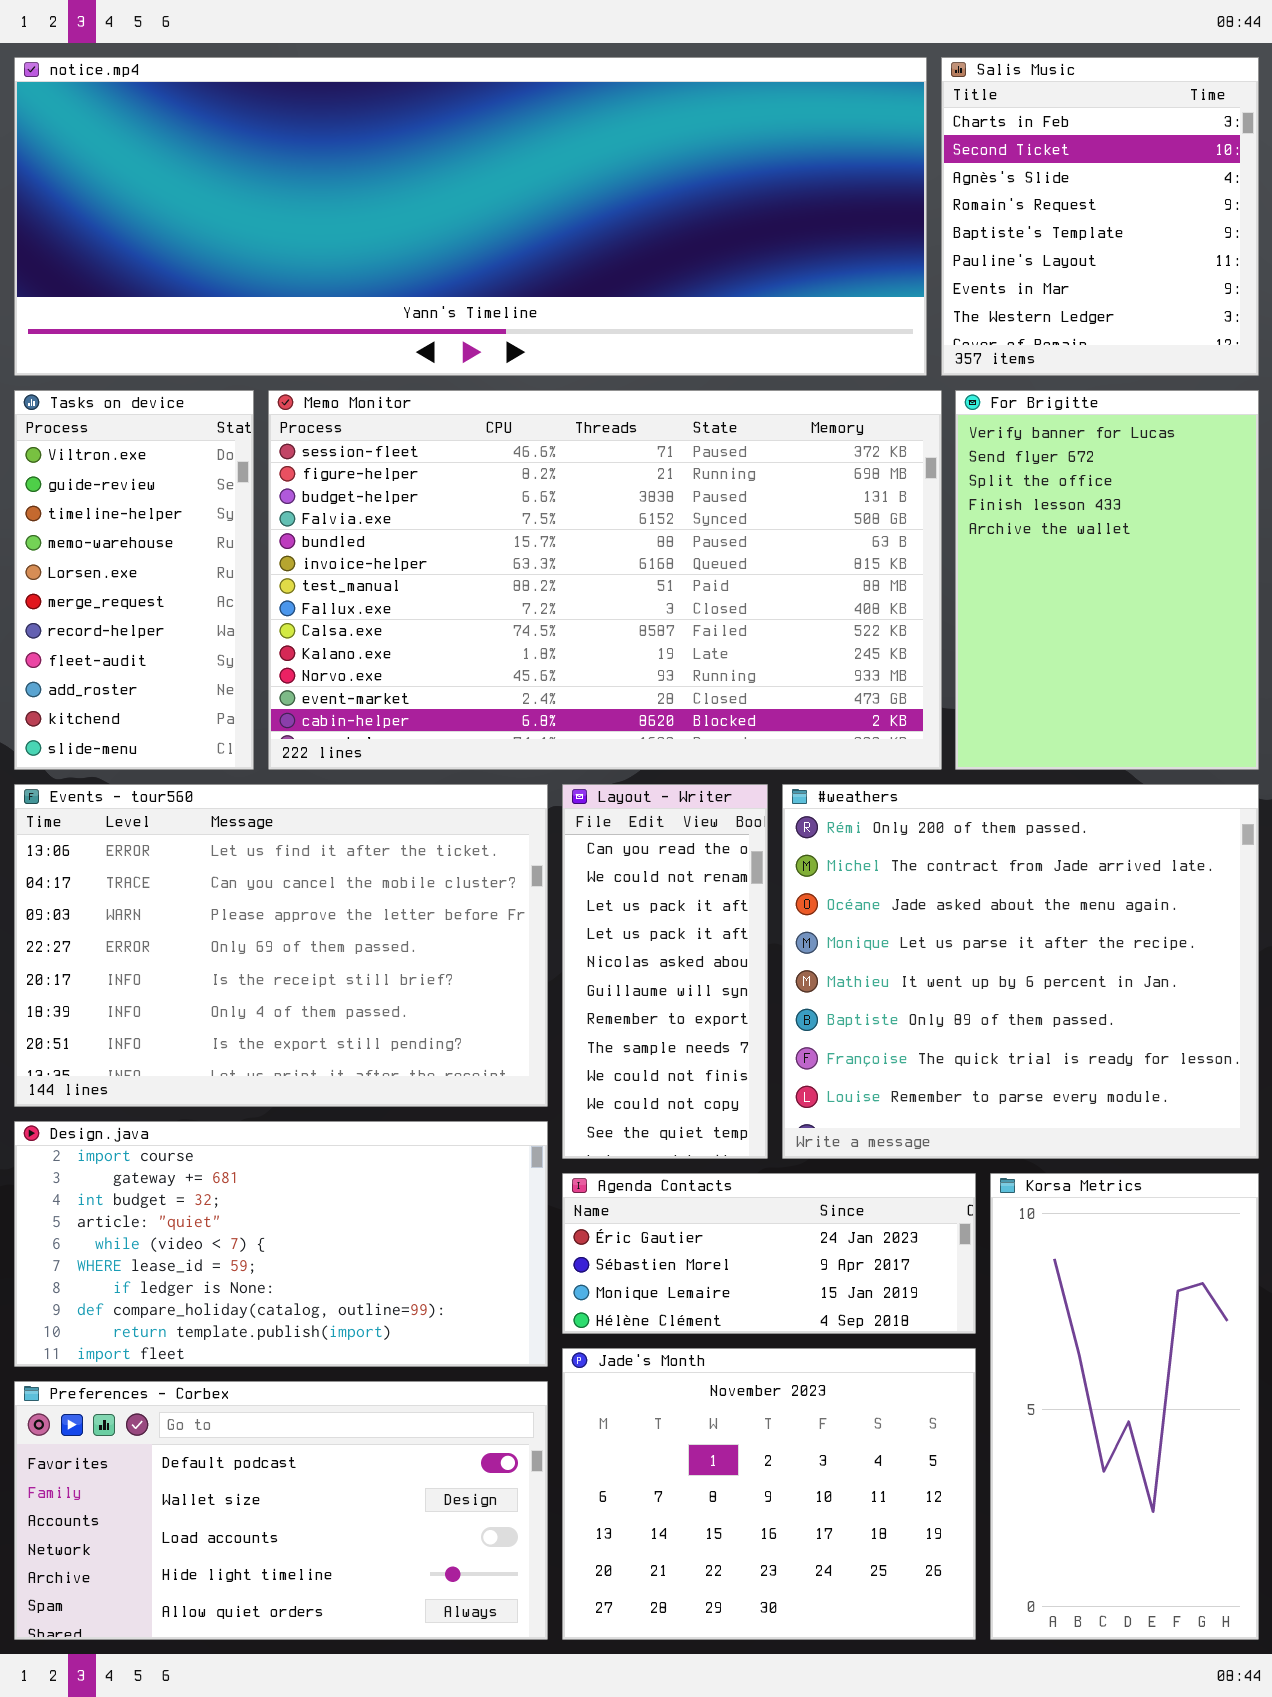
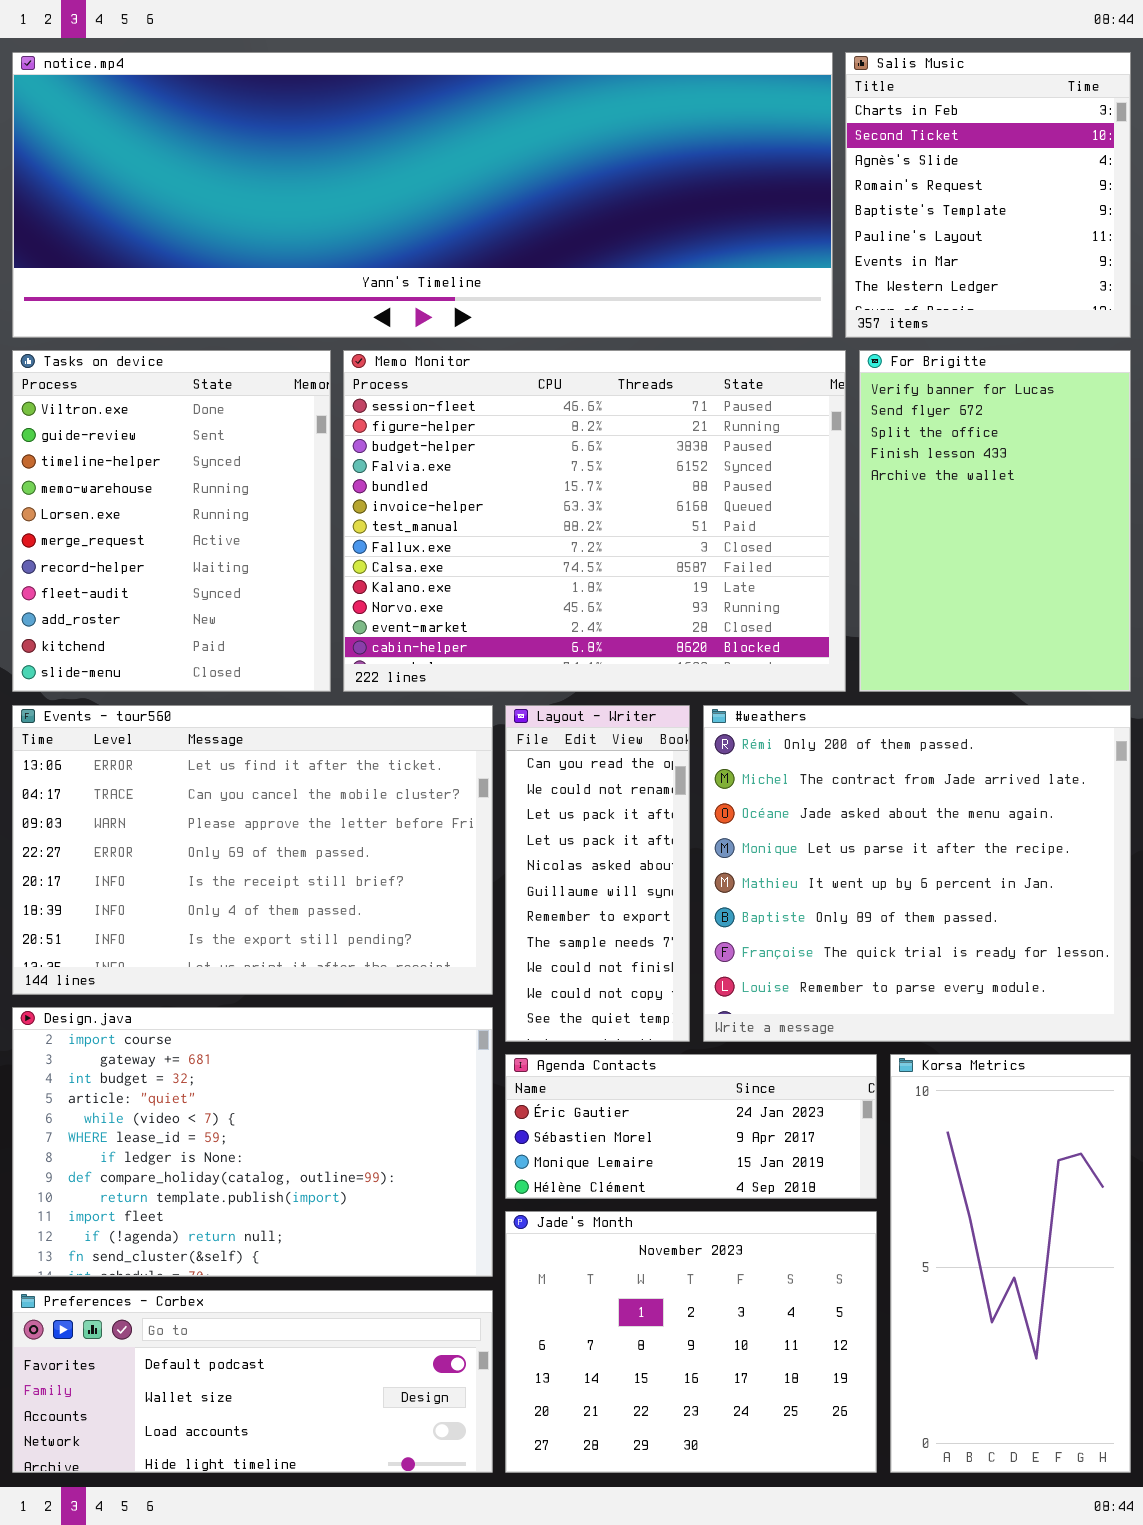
Tasks on device: [14,390,254,770] -> [12,350,331,692], resized
Memo Monitor: [268,390,942,770] -> [343,350,846,692], resized
Design.java: [14,1121,548,1367] -> [12,1007,493,1277], resized
Preferences - Corbex: [14,1381,548,1640] -> [12,1290,493,1473], resized

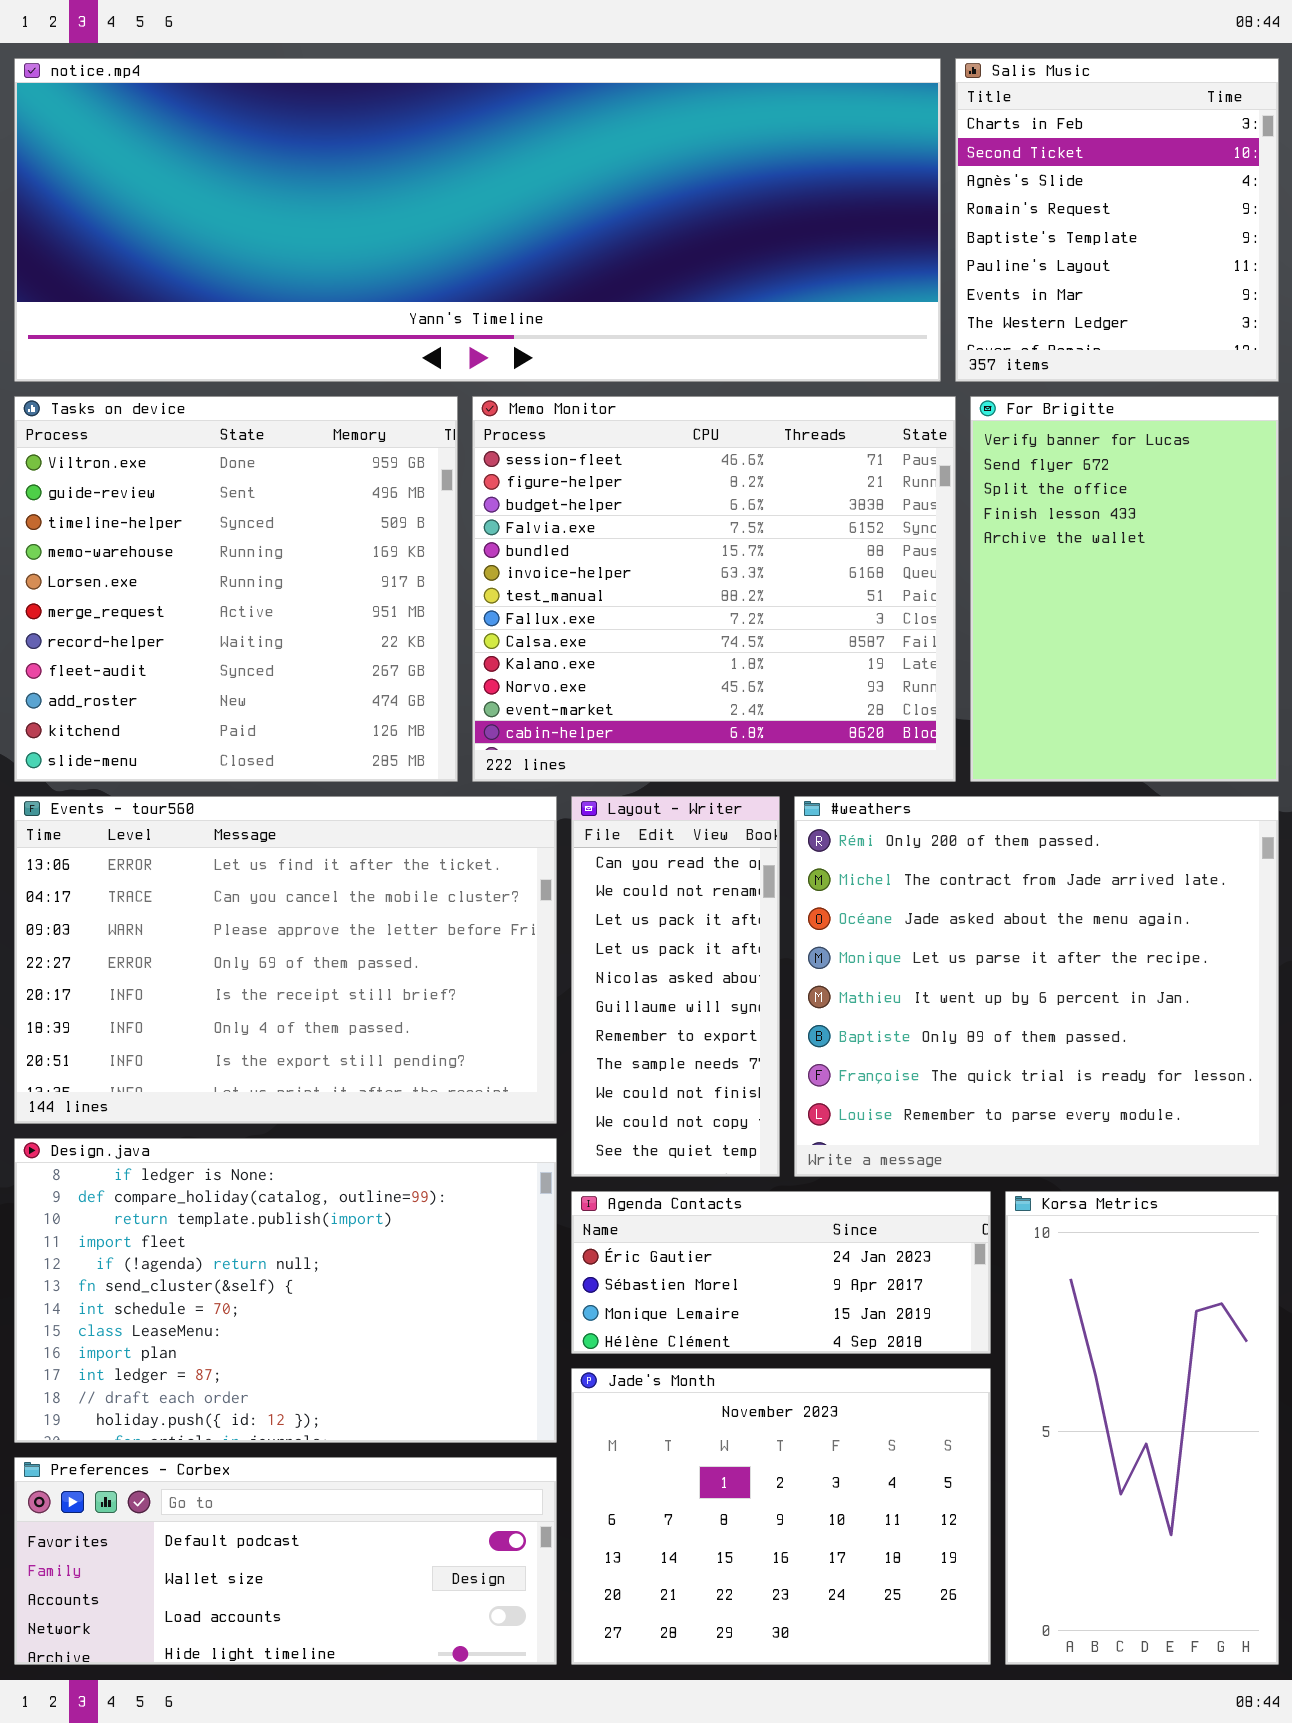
Tasks on device: [12,350,331,692] -> [14,396,458,782], resized
Memo Monitor: [343,350,846,692] -> [472,396,956,782], resized
Design.java: [12,1007,493,1277] -> [14,1138,557,1443], scrolled down 6 rows

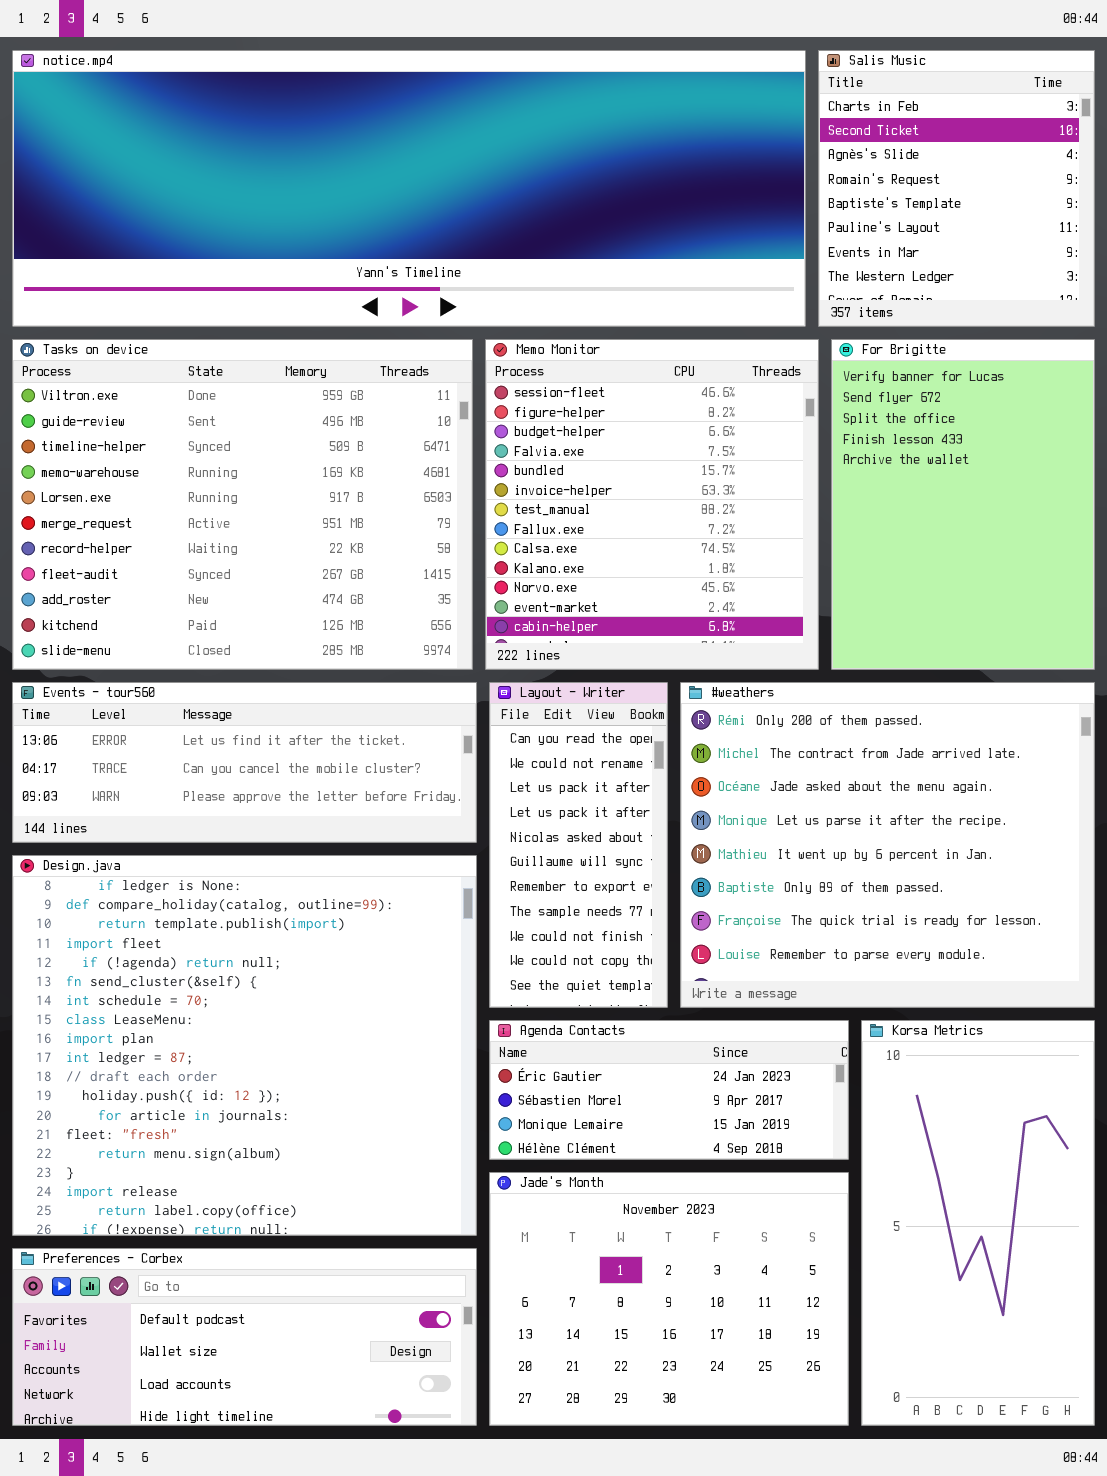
Tasks on device: [14,396,458,782] -> [12,339,473,670], resized
Memo Monitor: [472,396,956,782] -> [485,339,819,670], resized
Events - tour560: [14,796,557,1124] -> [12,682,477,843], resized
Design.java: [14,1138,557,1443] -> [12,855,477,1236], resized

